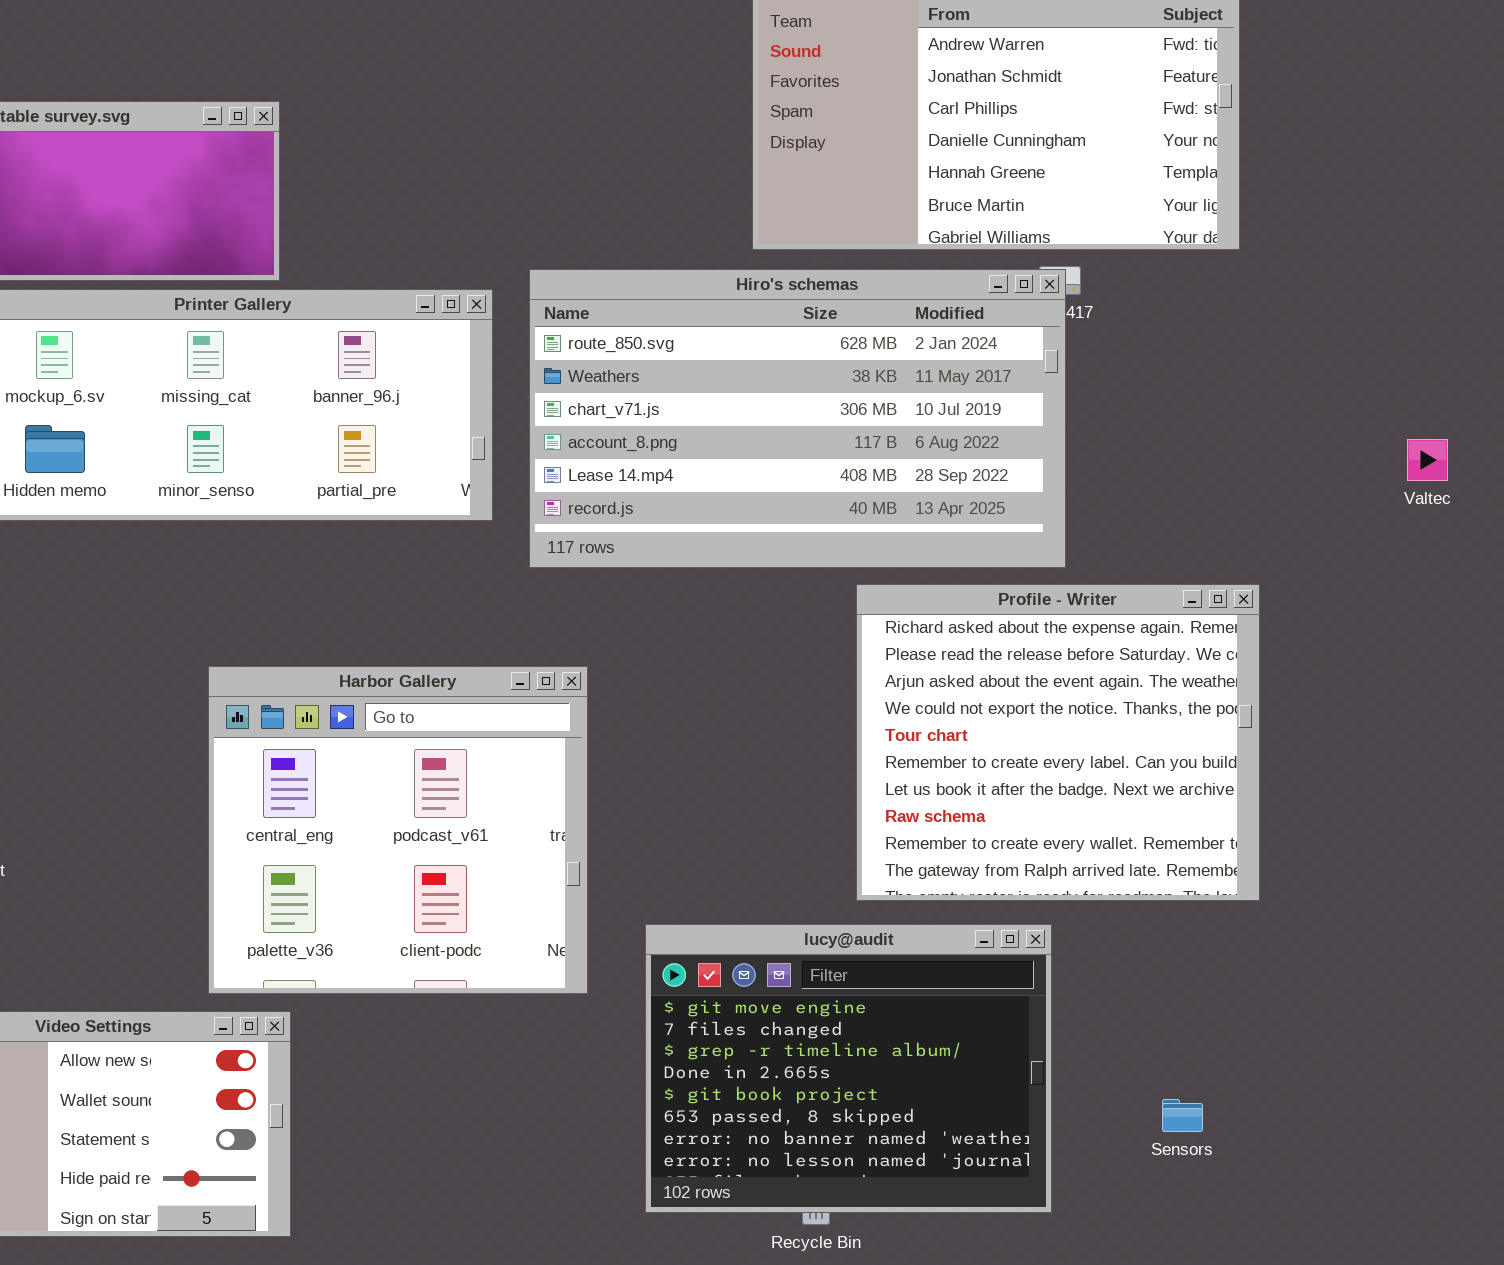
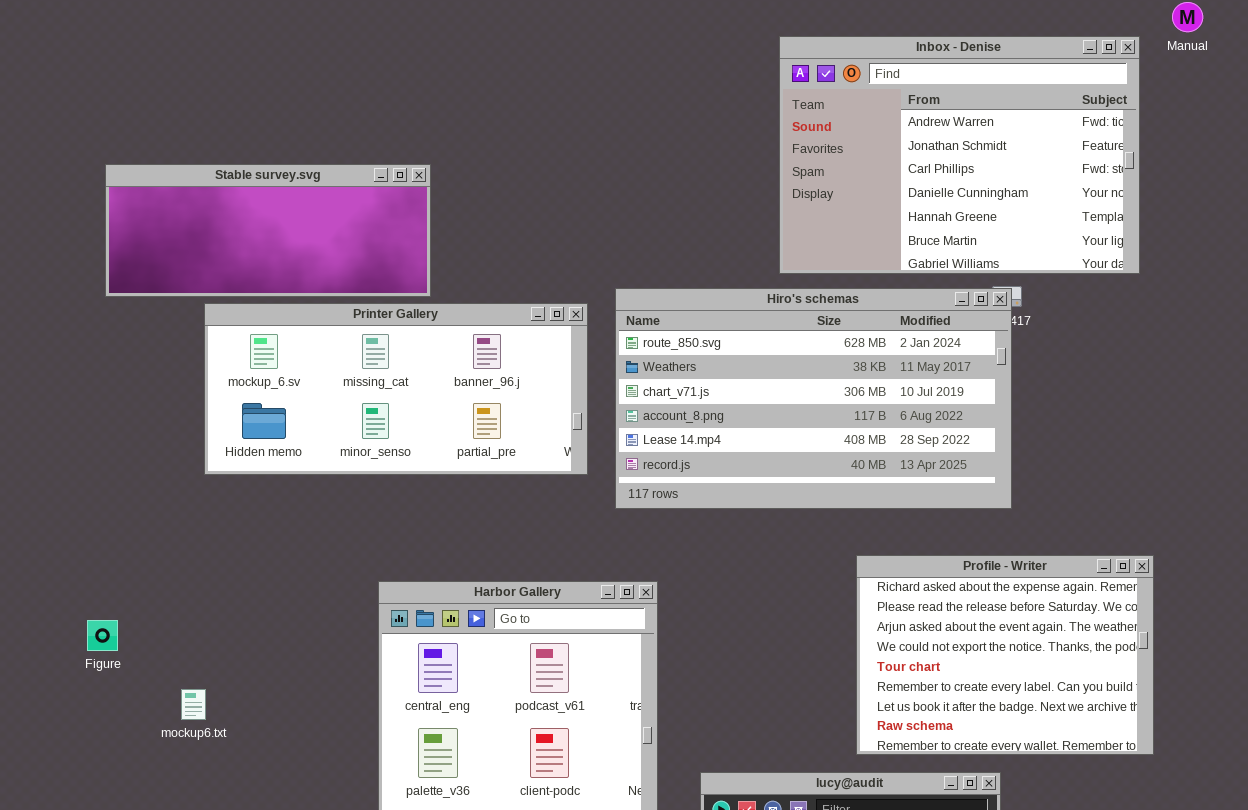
Profile - Writer: [856,584,1260,901] -> [856,555,1154,755], resized

